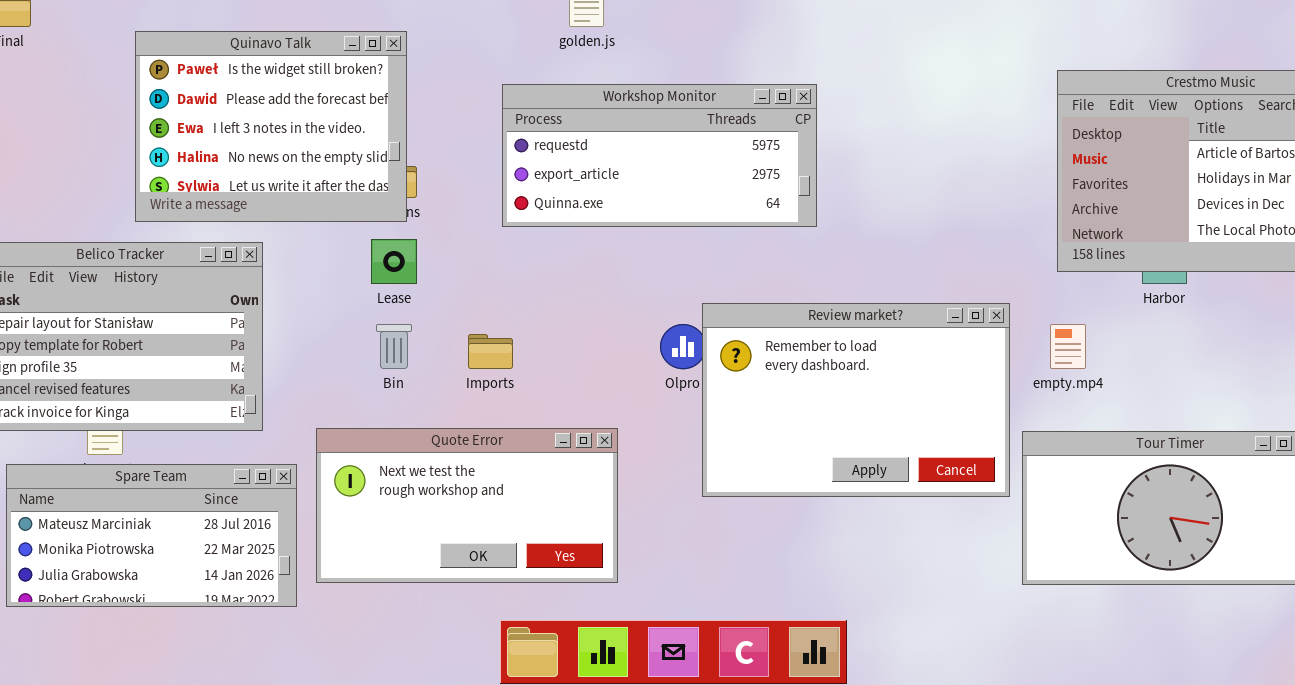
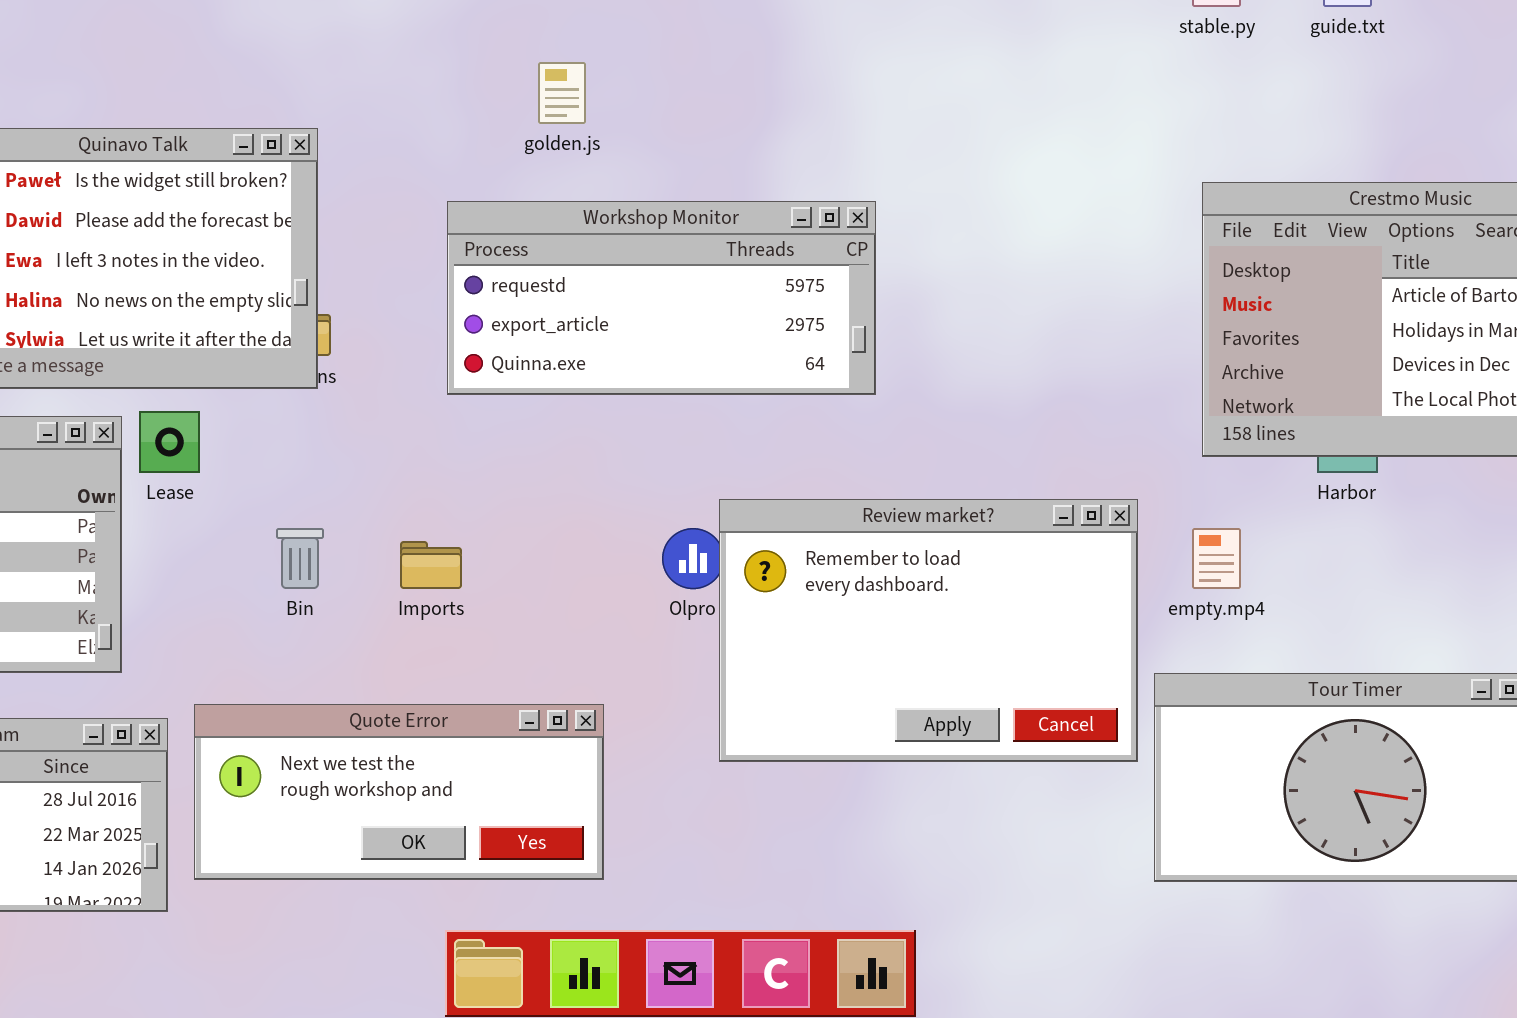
Lease: [371,239,417,284] -> [139,411,200,473], moved
Quote Error: [316,428,618,583] -> [194,704,604,880], resized

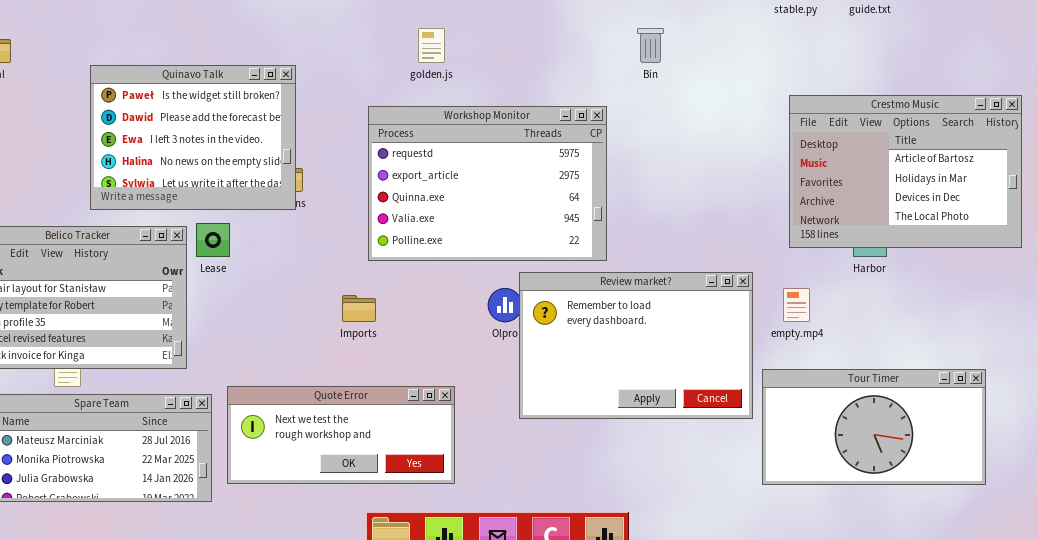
Workshop Monitor: [447,201,876,395] -> [368,106,607,261], resized
Bin: [276,528,324,589] -> [637,28,664,63], moved

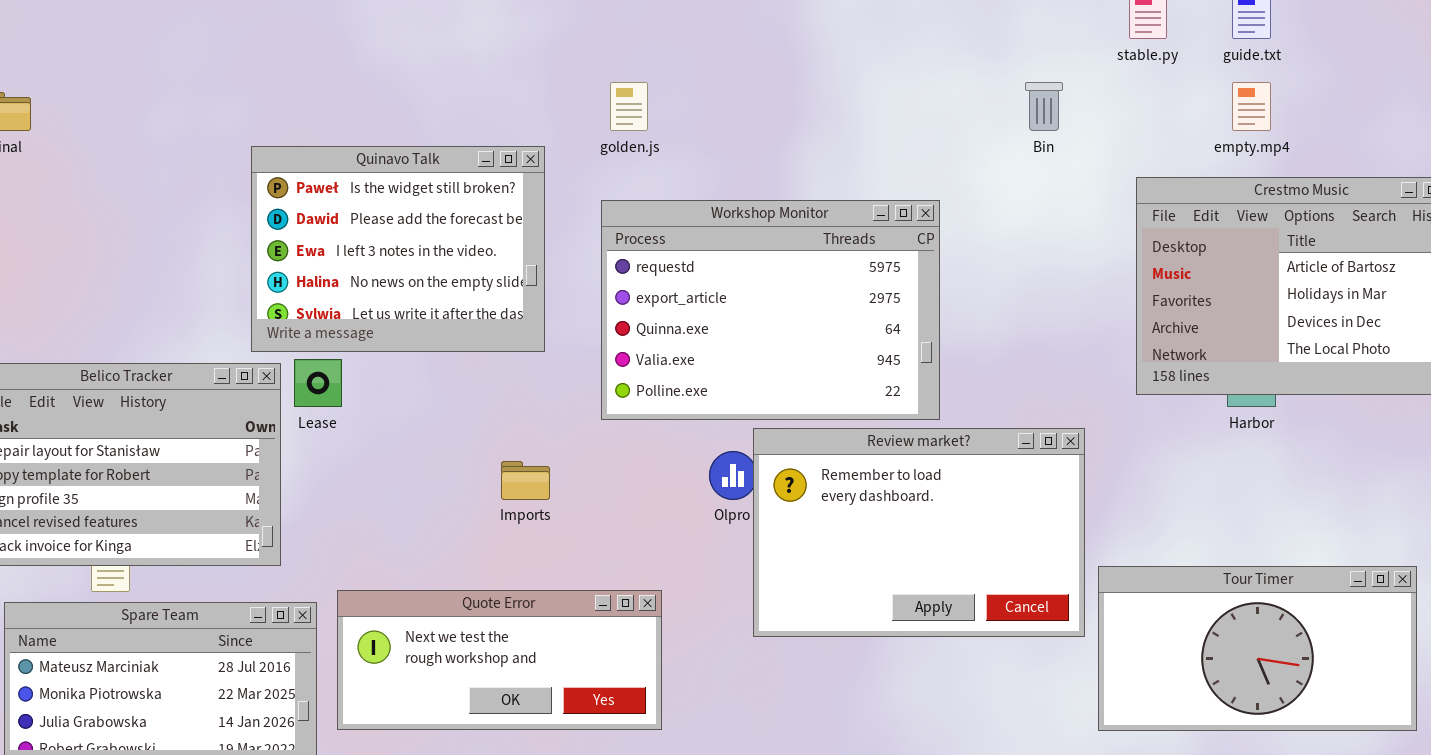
Bin: [637,28,664,63] -> [1025,82,1063,131], moved
Quinavo Talk: [90,65,296,210] -> [251,146,545,352], moved
Workshop Monitor: [368,106,607,261] -> [601,200,940,420], moved
empty.mp4: [783,288,810,322] -> [1232,82,1271,131], moved

